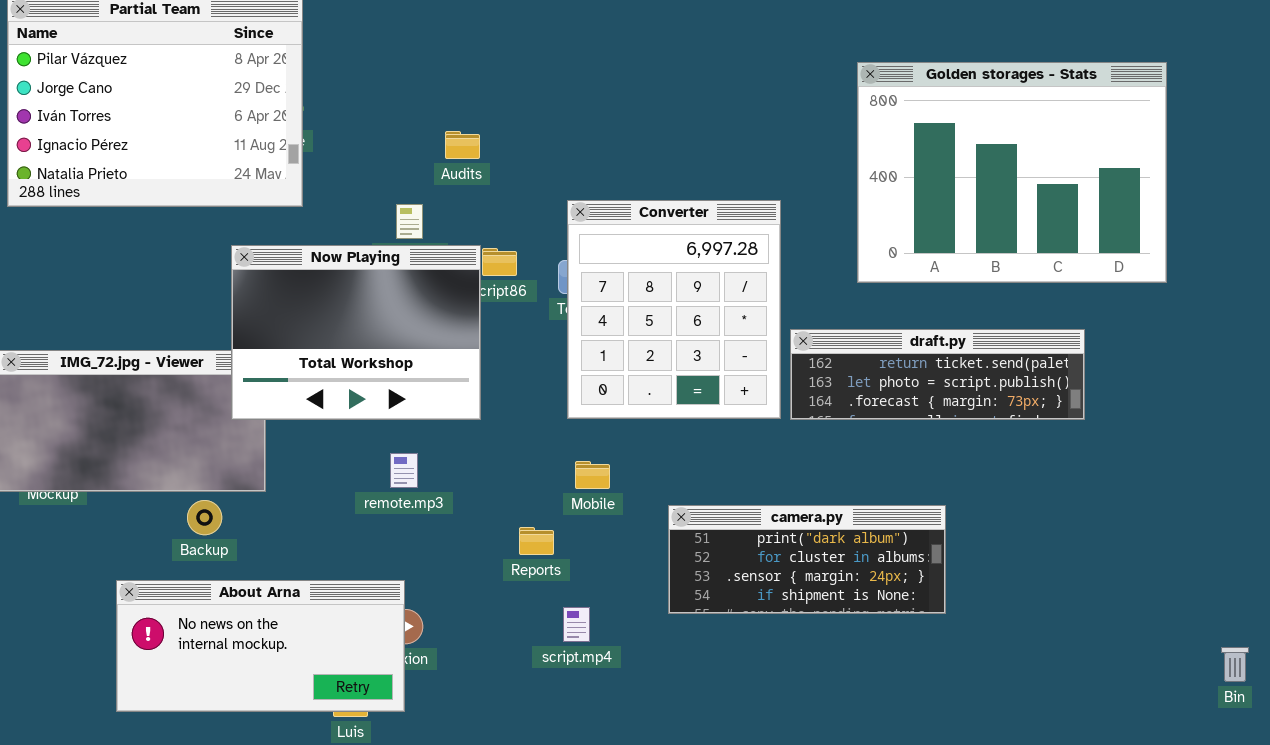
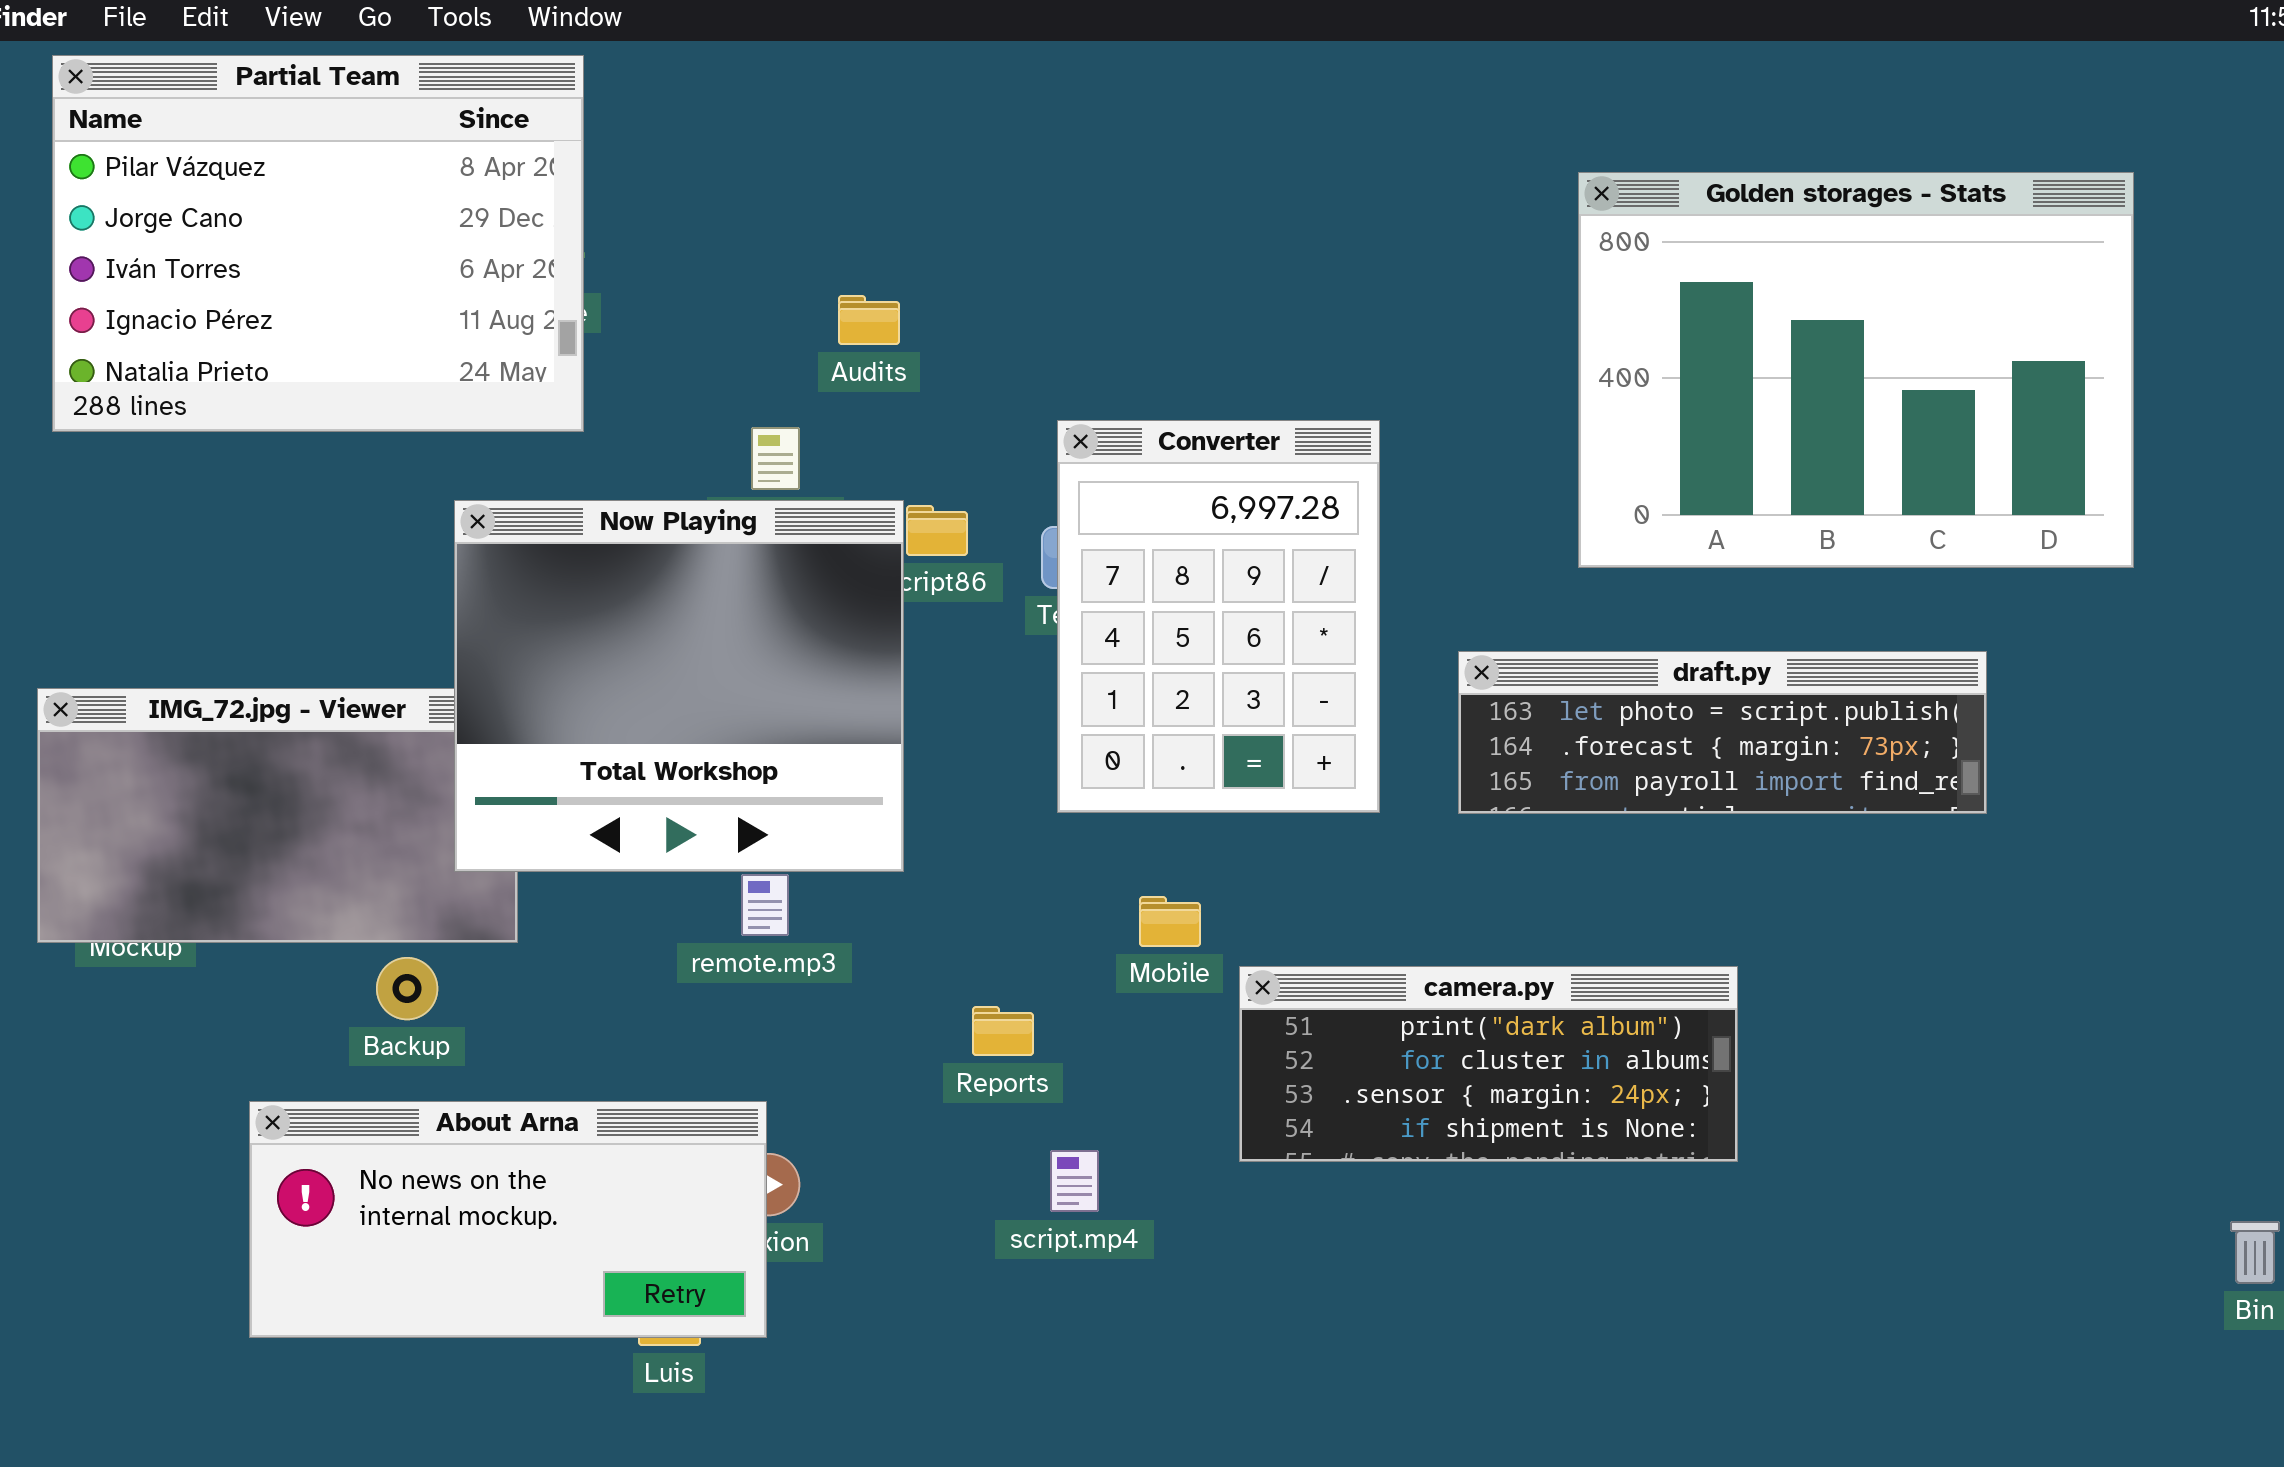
Converter: [567,200,781,419] -> [1057,420,1380,813], resized
Now Playing: [231,245,481,420] -> [454,500,904,872], resized
draft.py: [790,329,1085,420] -> [1458,651,1987,814], scrolled down 1 row
Mobile: [575,461,610,489] -> [1139,896,1201,947], moved

